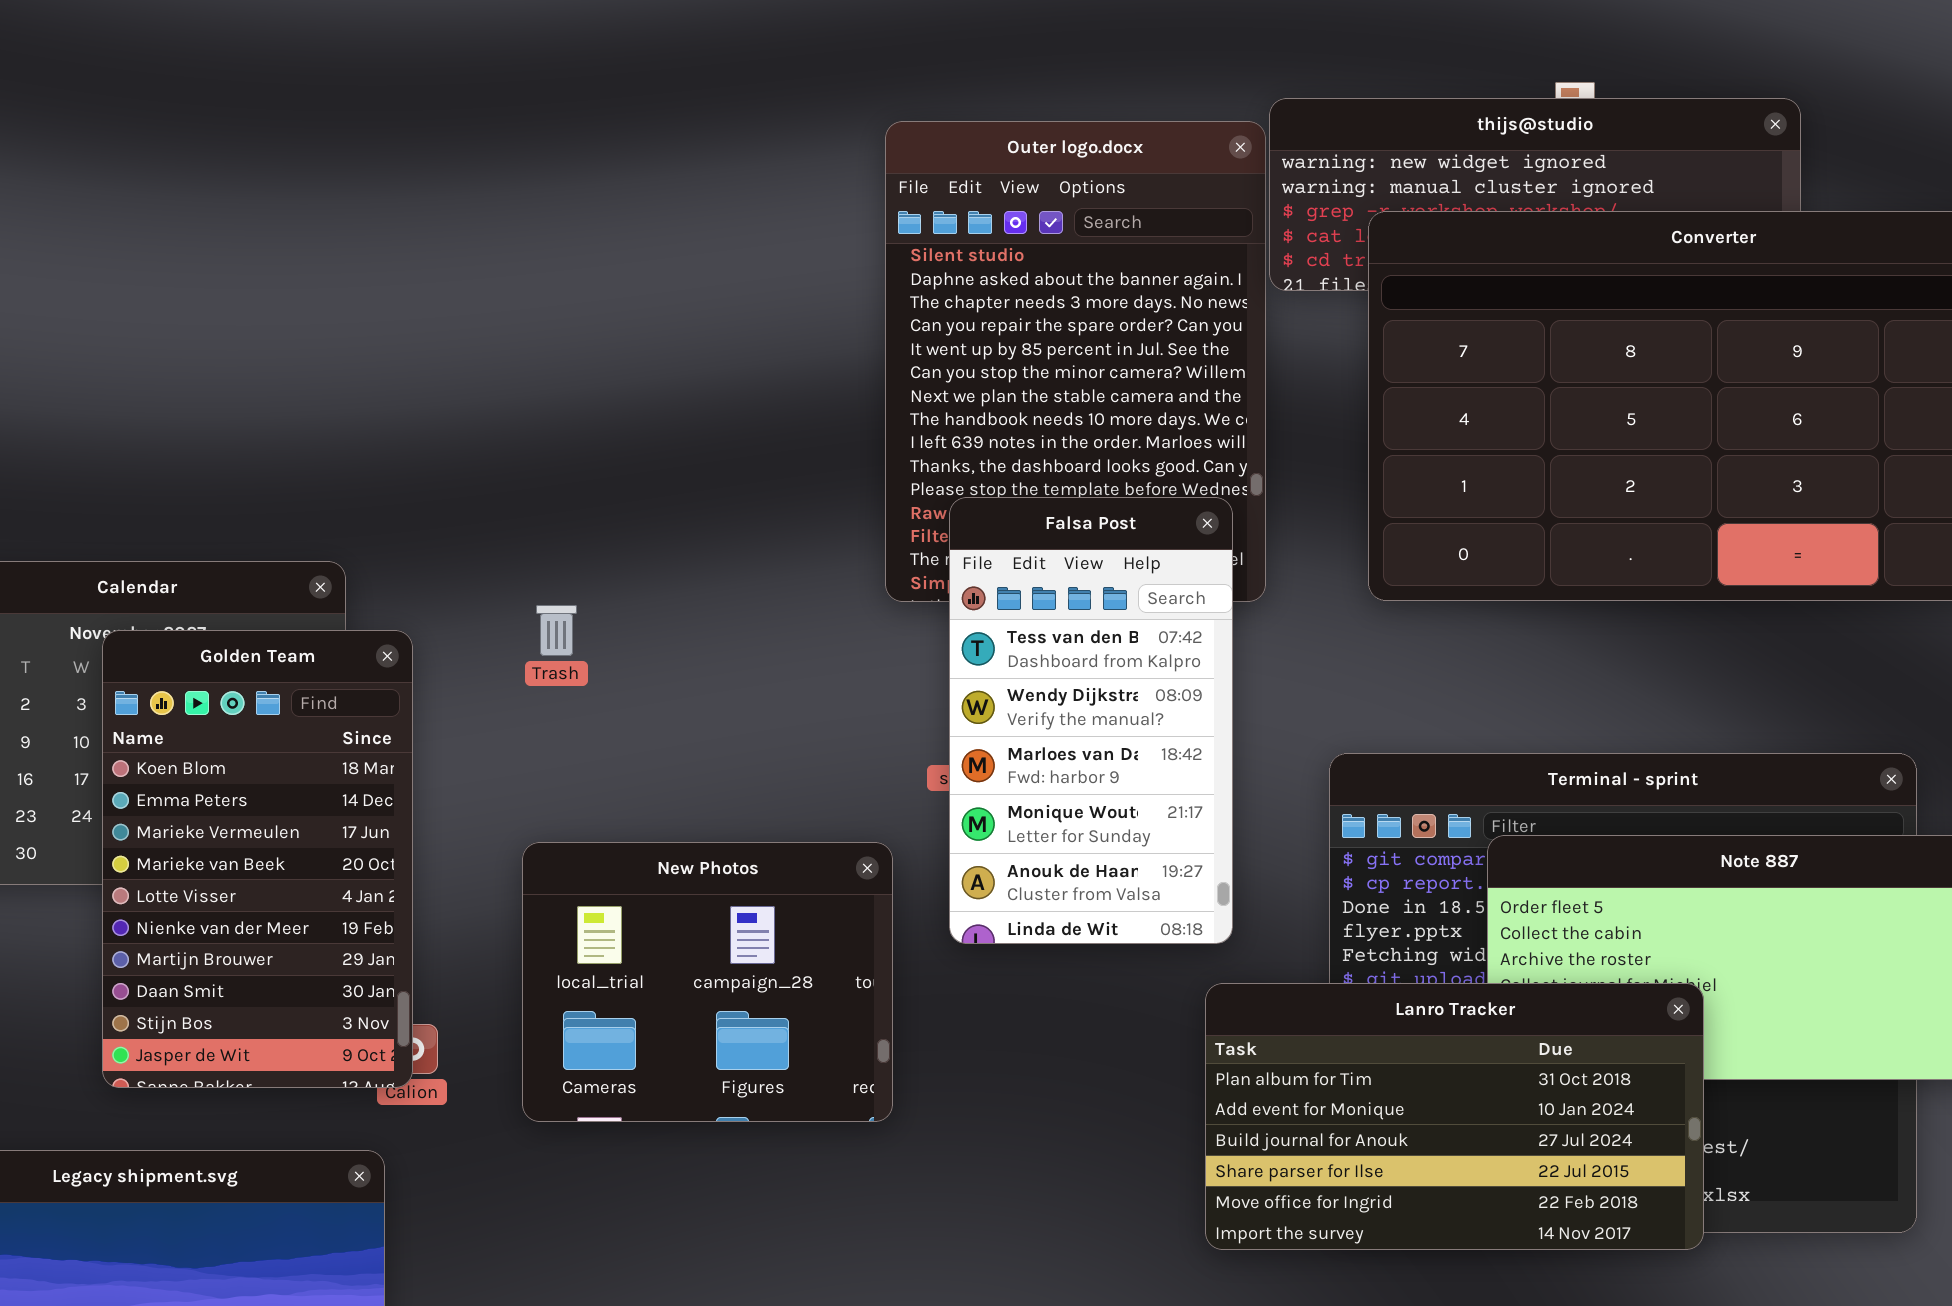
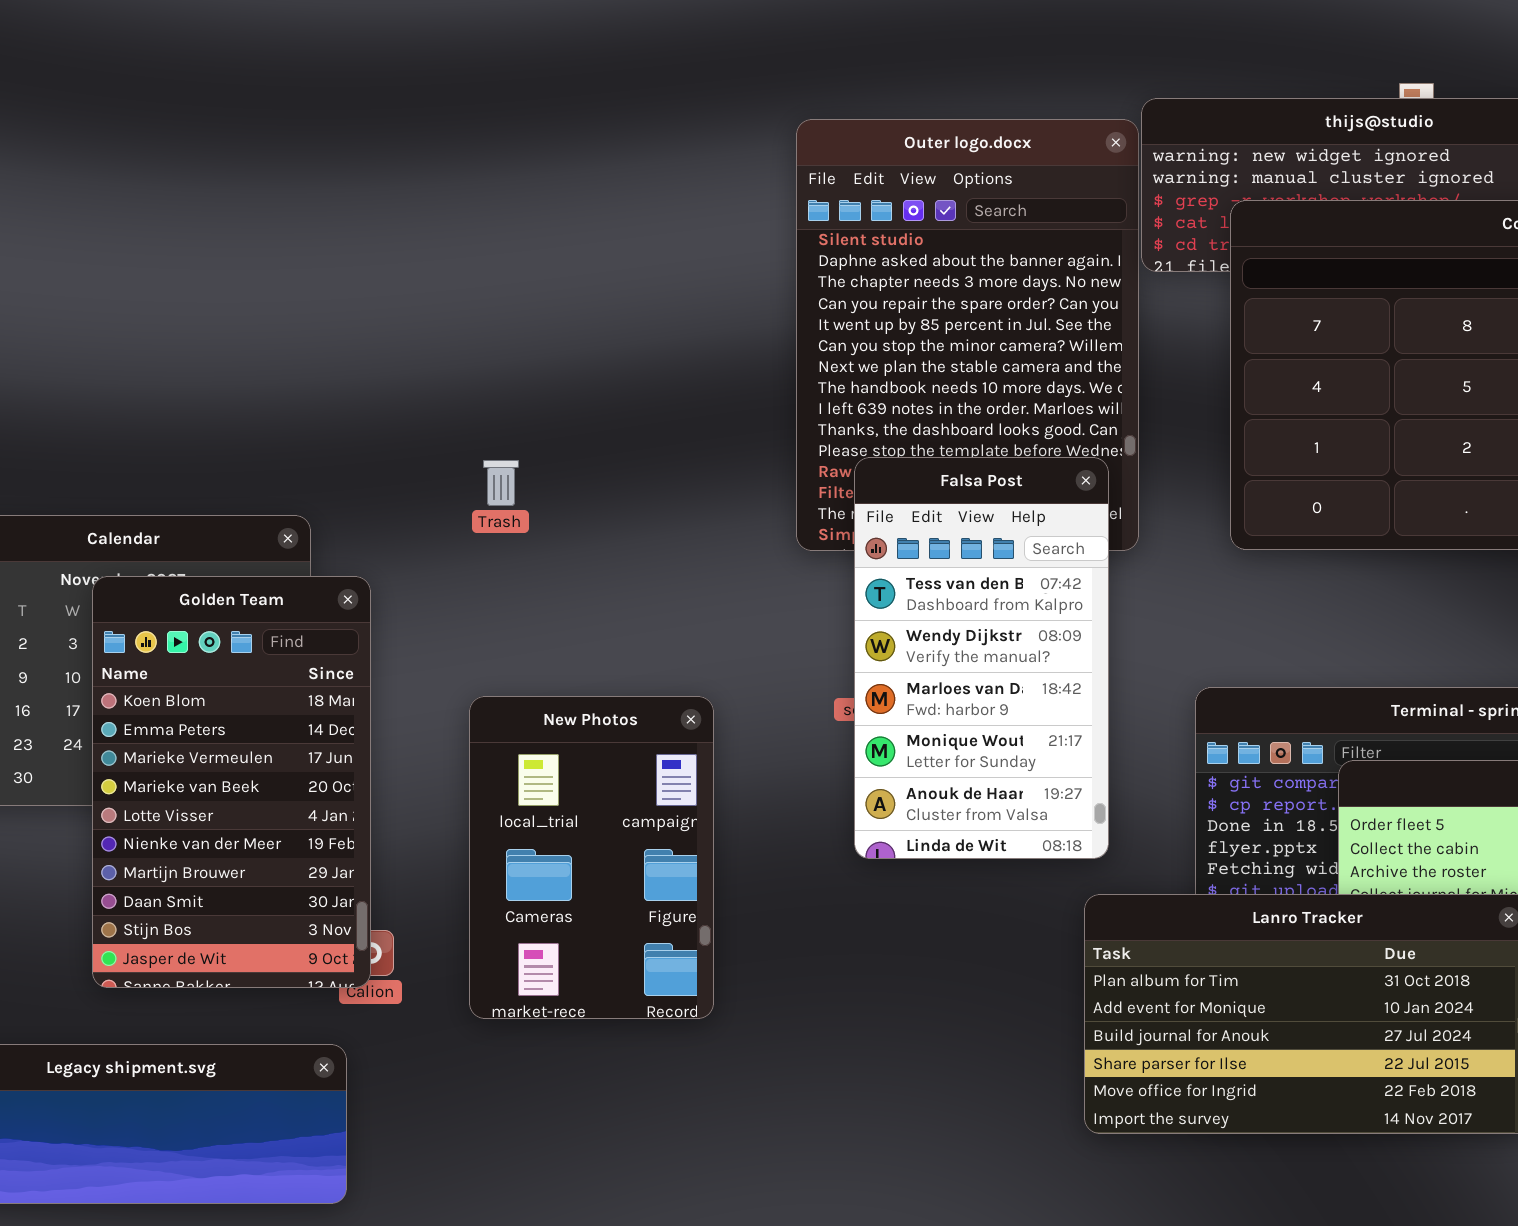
Trash: [536,605,577,656] -> [483,460,519,506], moved
New Photos: [522,842,893,1122] -> [469,696,714,1019], resized

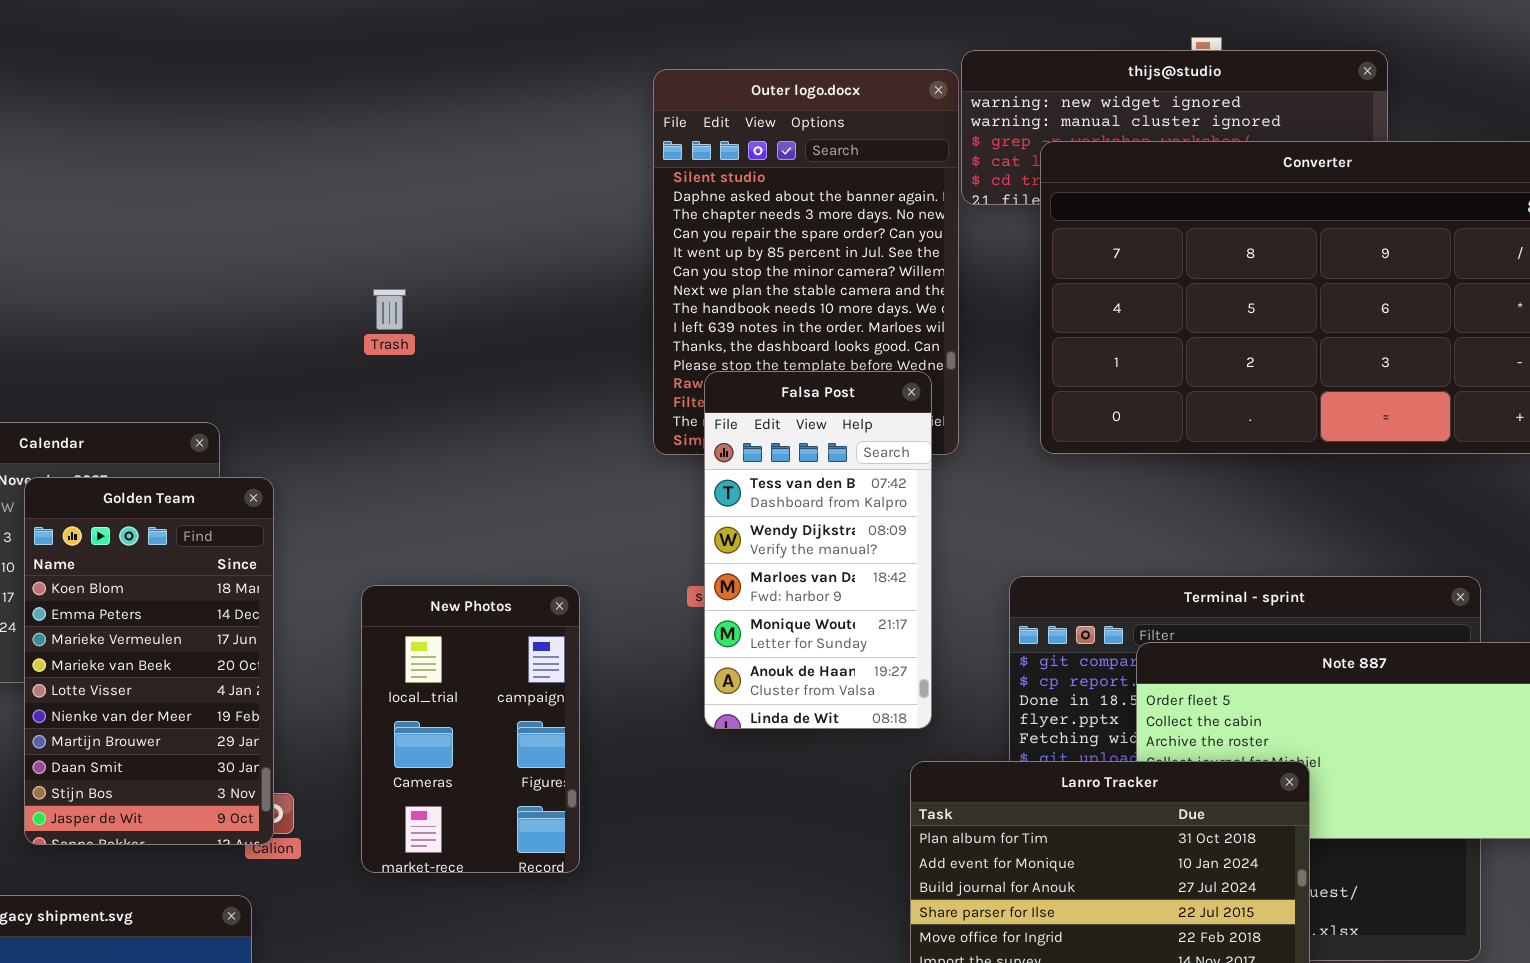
Trash: [483,460,519,506] -> [373,289,406,330], moved

